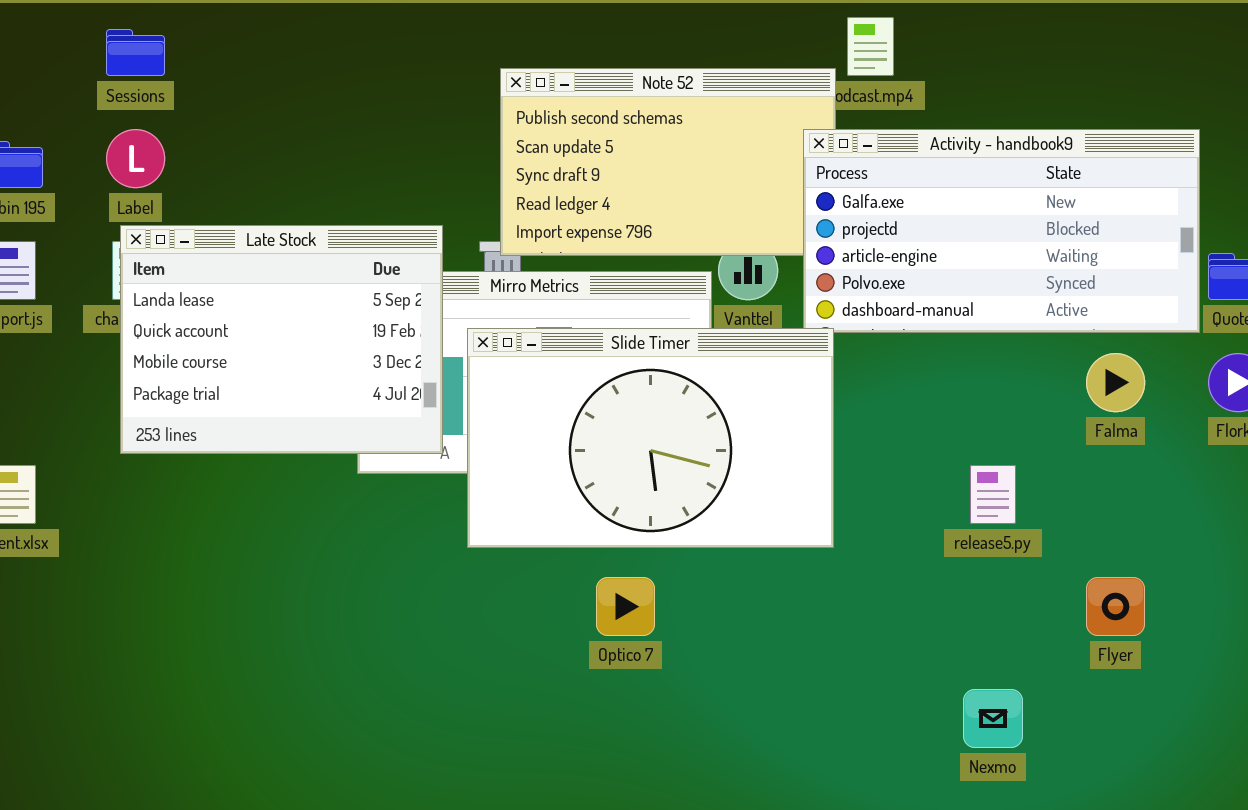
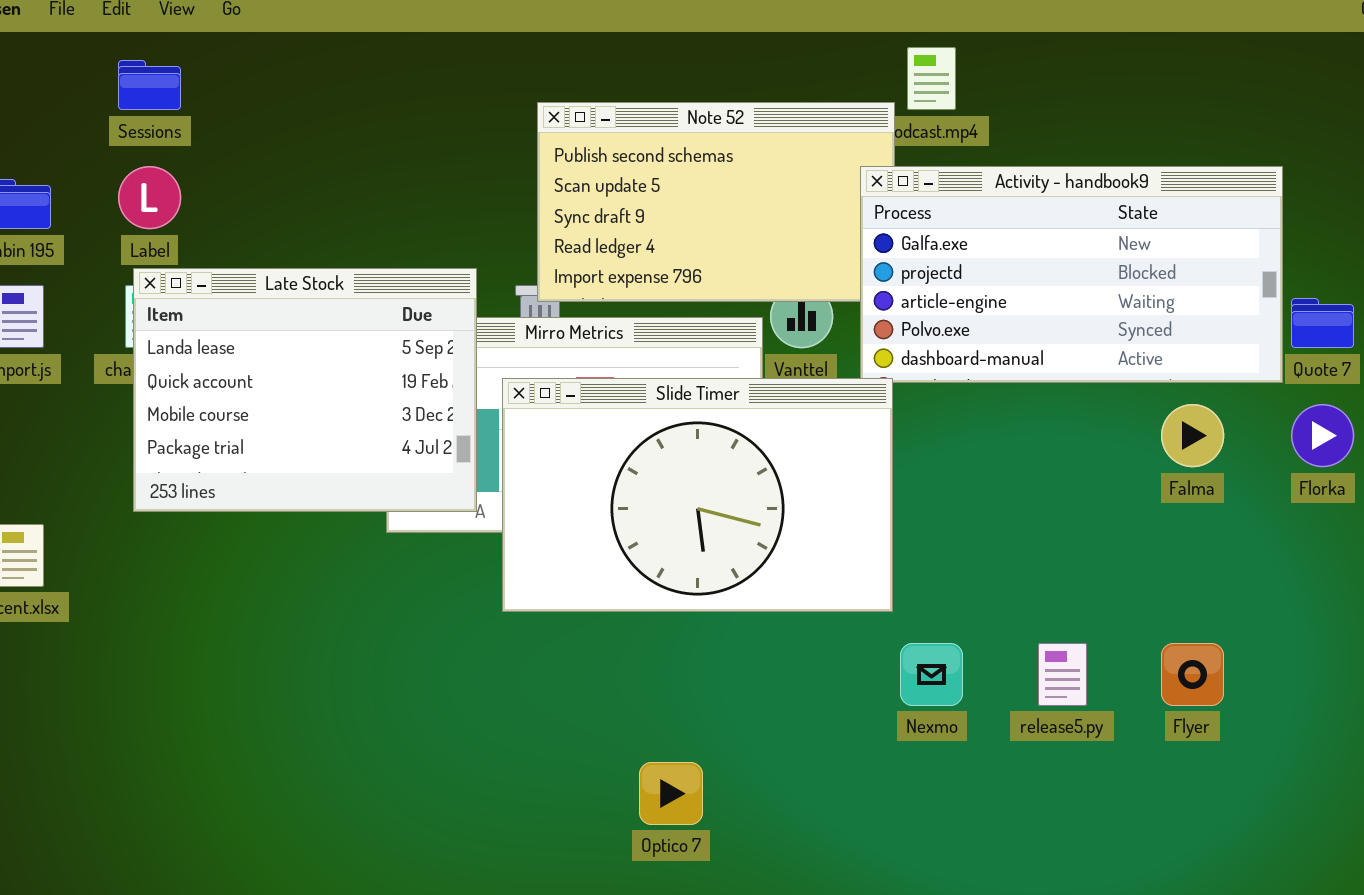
release5.py: [970,465,1016,524] -> [1038,643,1087,706], moved
Optico 7: [596,577,655,636] -> [639,762,703,825], moved
Nexmo: [963,689,1023,748] -> [900,643,963,706], moved

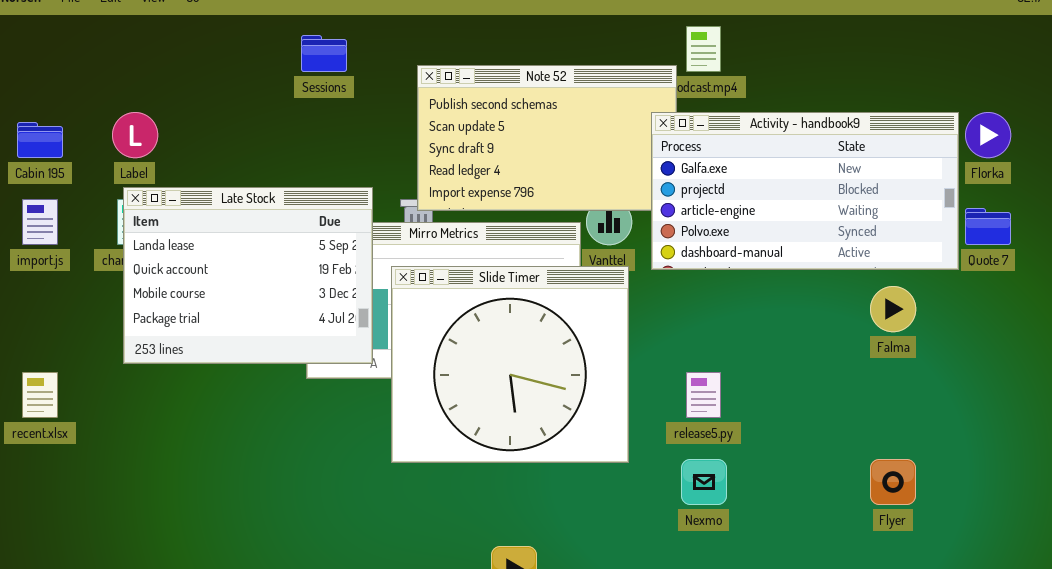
Sessions: [118,60,181,110] -> [301,35,347,72], moved
Slide Timer: [502,378,893,612] -> [391,266,629,463], resized
Florka: [1291,404,1354,467] -> [965,112,1011,158], moved
release5.py: [1038,643,1087,706] -> [686,372,721,418], moved

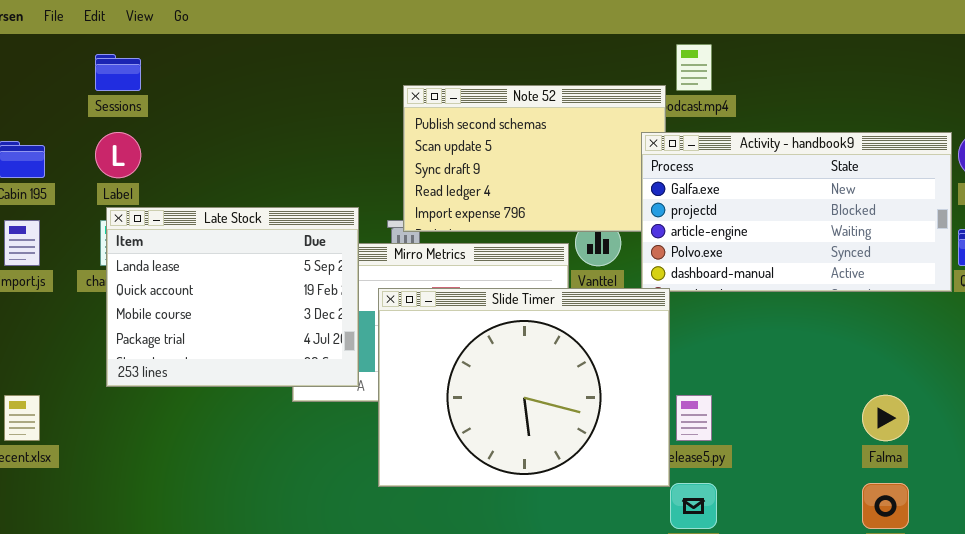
Sessions: [301,35,347,72] -> [95,54,141,91], moved
Slide Timer: [391,266,629,463] -> [378,288,670,487], resized
Falma: [870,286,916,332] -> [862,395,909,441], moved

